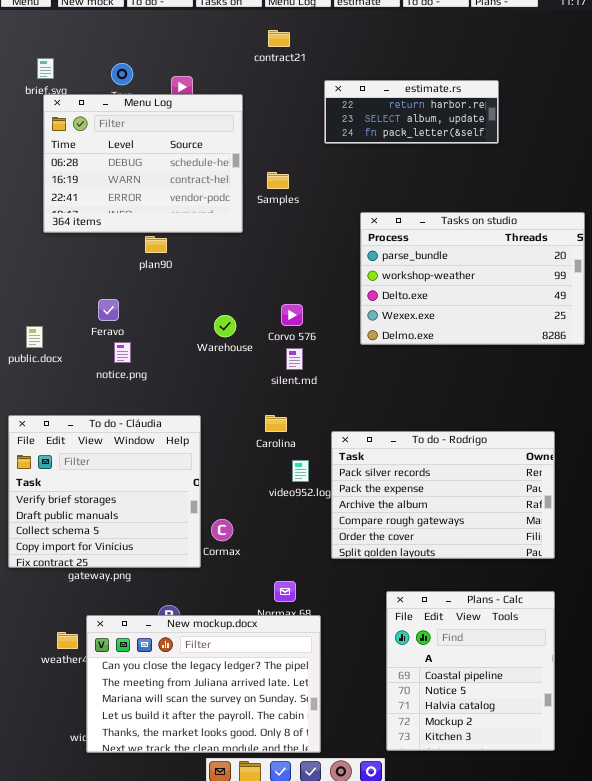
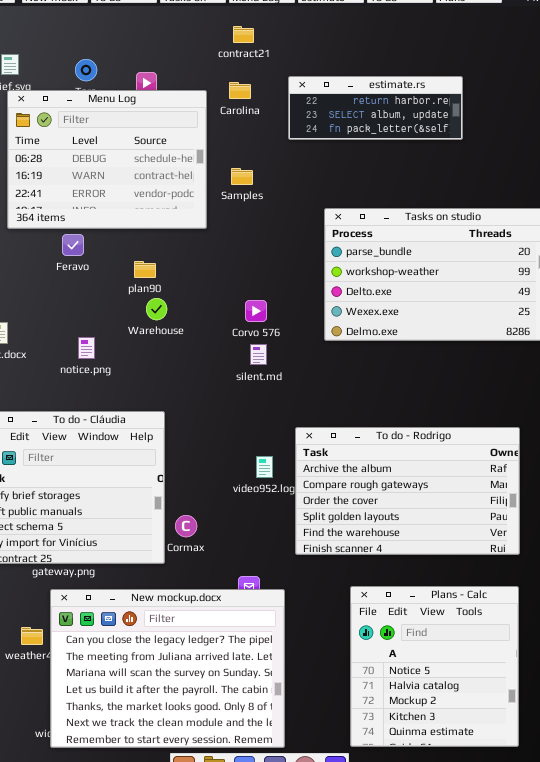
plan90: [145,236,167,253] -> [134,261,156,278], moved
Feravo: [98,299,119,321] -> [62,234,84,256], moved
Warehouse: [214,315,236,337] -> [146,298,167,320], moved
Carolina: [265,415,287,432] -> [229,82,251,99], moved
To do - Rodrigo: [331,431,555,559] -> [295,427,520,555], scrolled down 2 rows
Plans - Calc: [386,591,555,751] -> [350,586,519,747], scrolled down 1 row
New mockup.docx: [86,615,321,753] -> [50,589,285,748], resized

